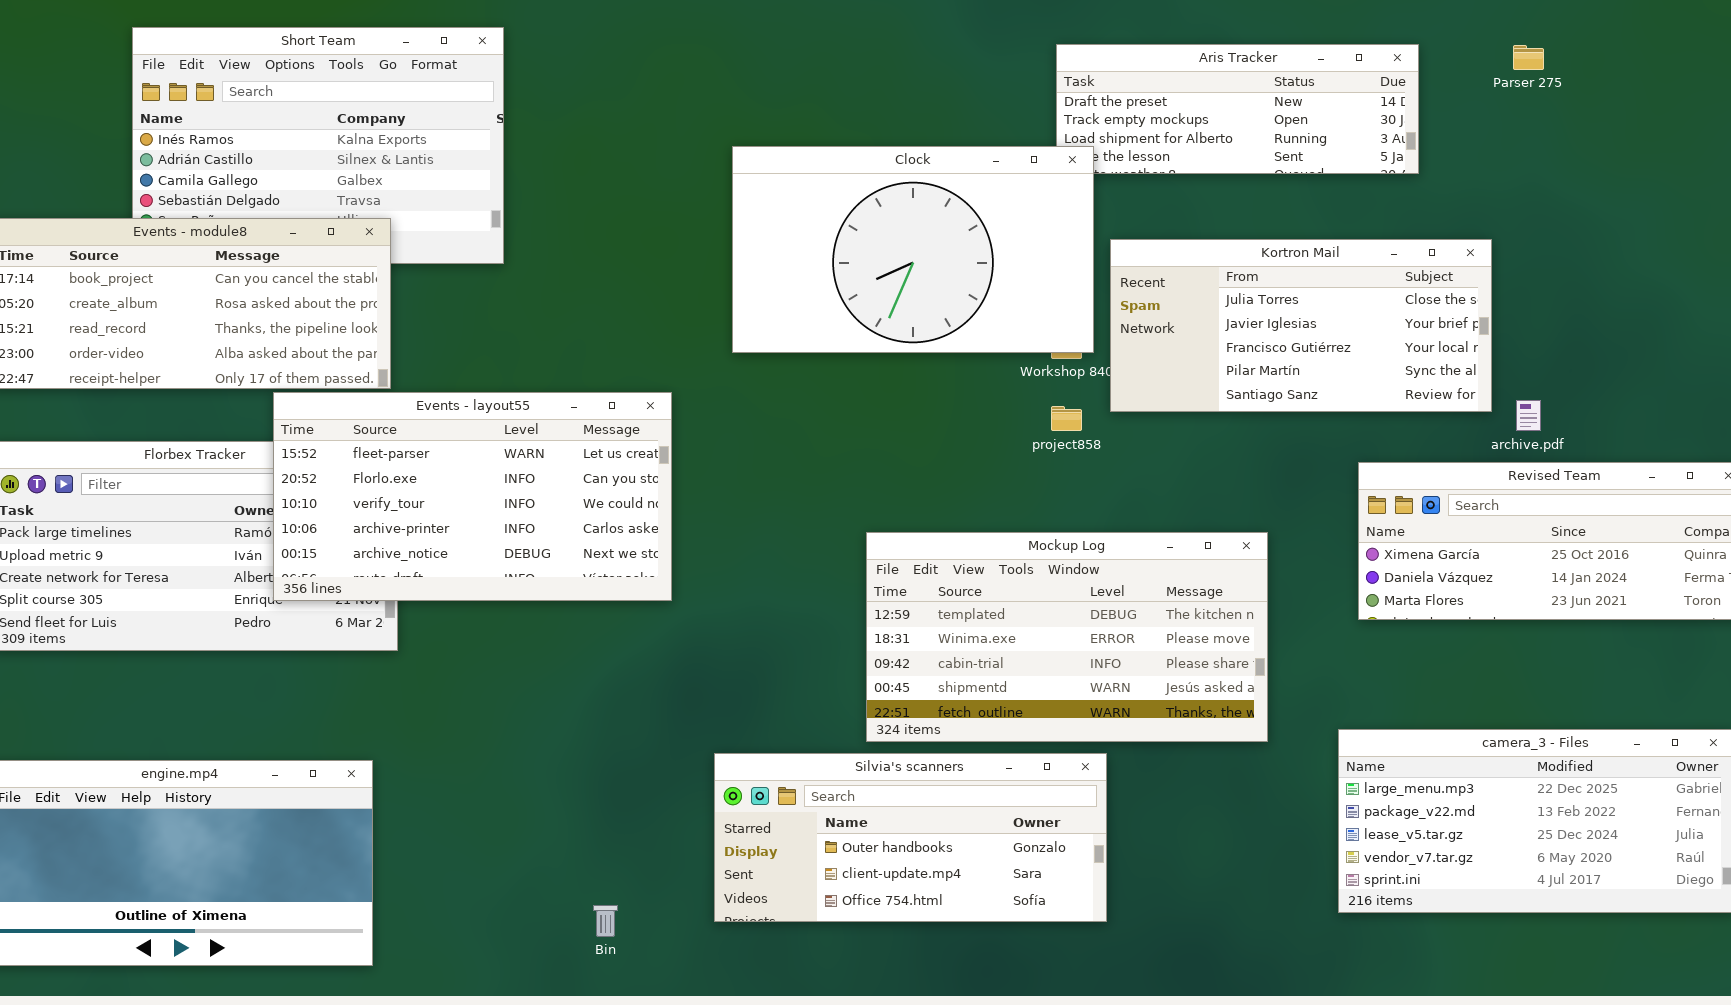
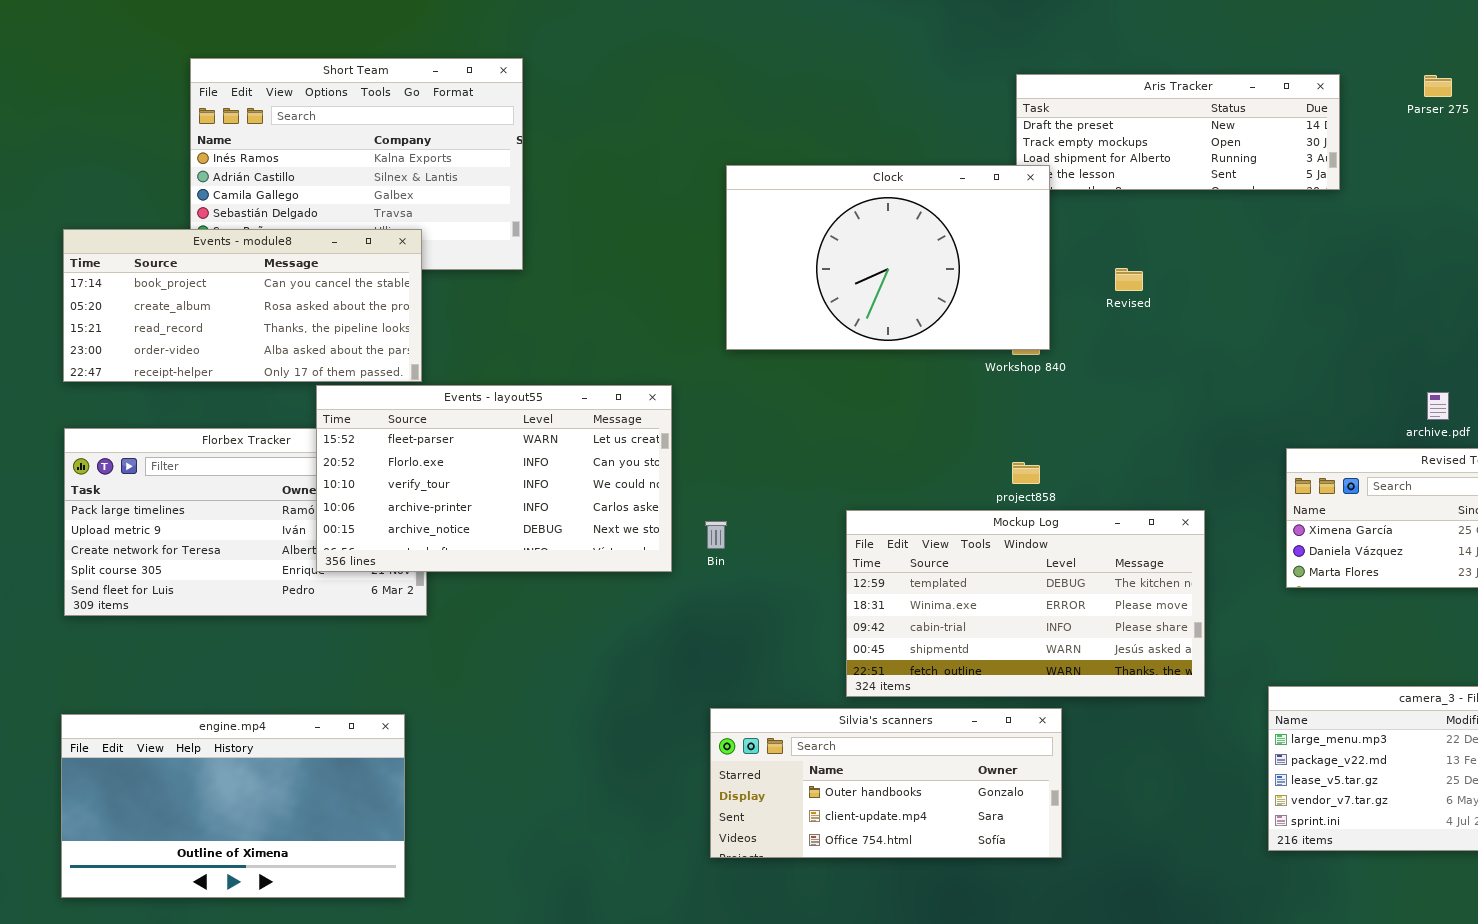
Kortron Mail: [1110,239,1492,412] -> none, closed
project858: [1051,406,1082,431] -> [1012,462,1040,484], moved
Bin: [593,905,618,937] -> [705,521,727,549], moved

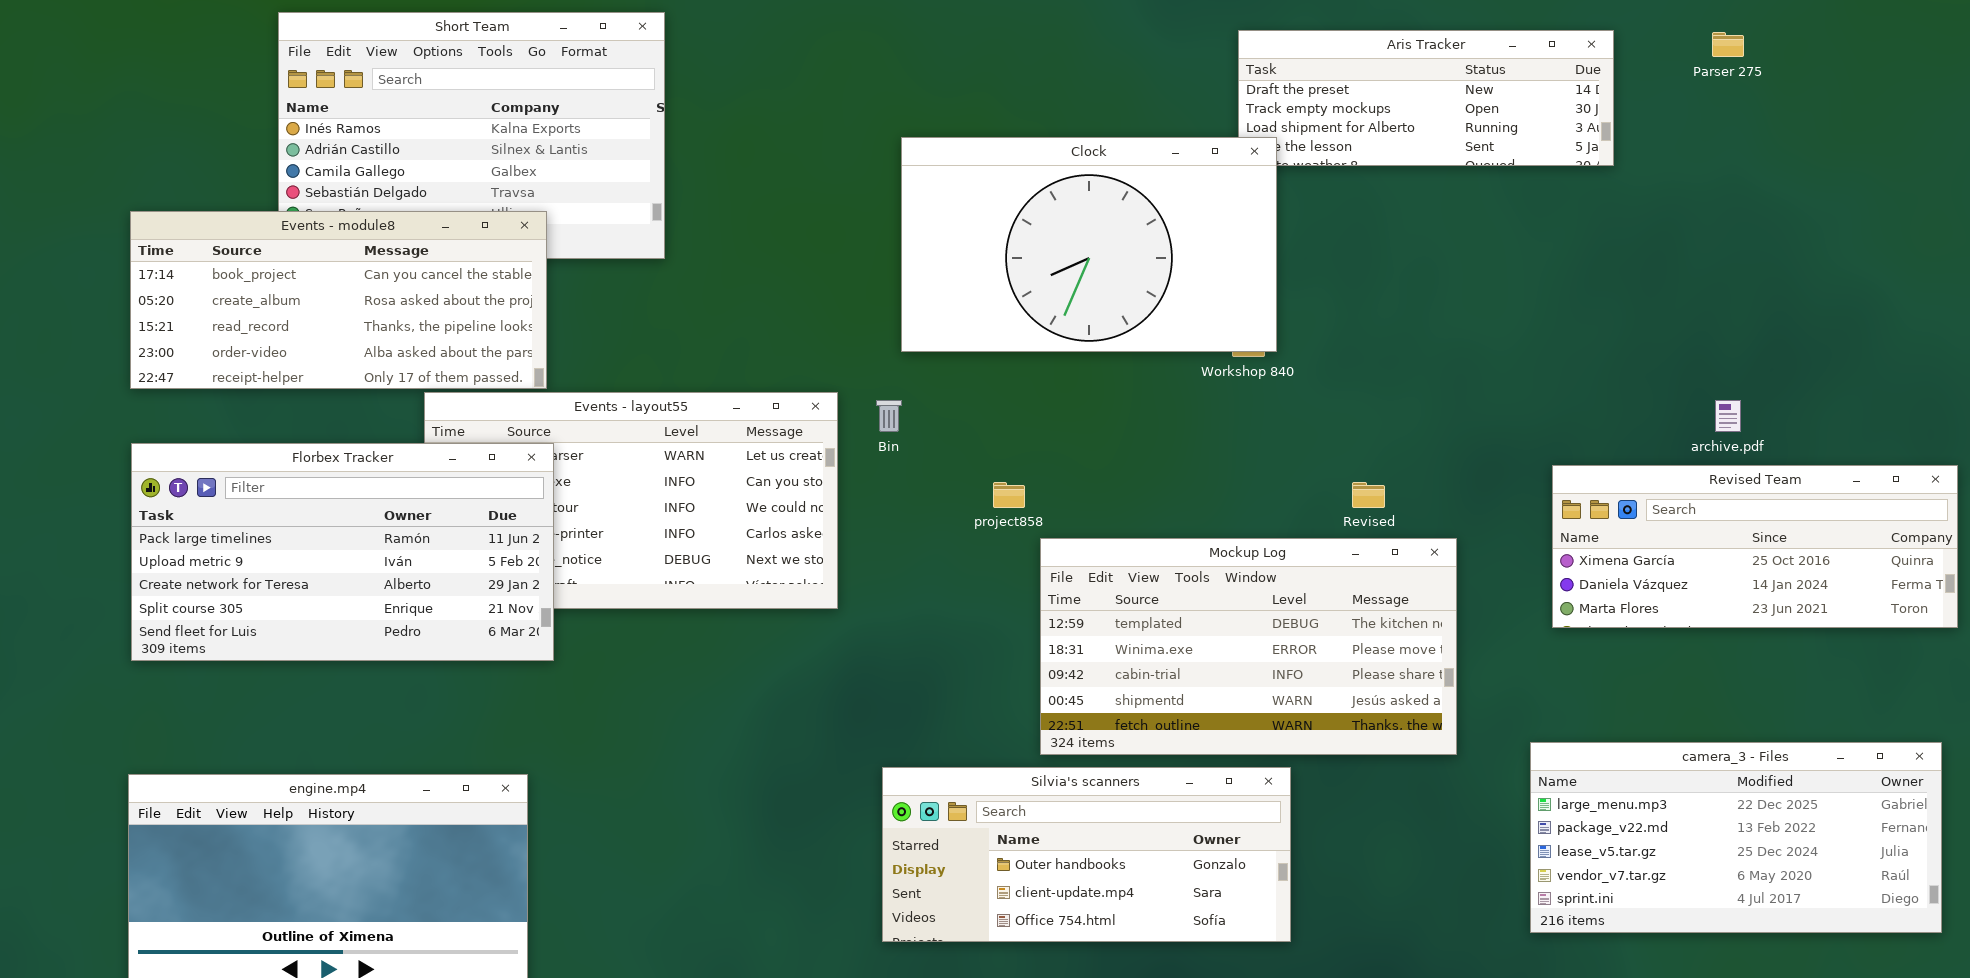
Revised: [1115,268,1143,291] -> [1352,482,1385,508], moved
Florbex Tracker: [64,428,427,616] -> [131,443,554,661], raised
project858: [1012,462,1040,484] -> [993,482,1025,508], moved
Bin: [705,521,727,549] -> [876,400,902,432], moved

